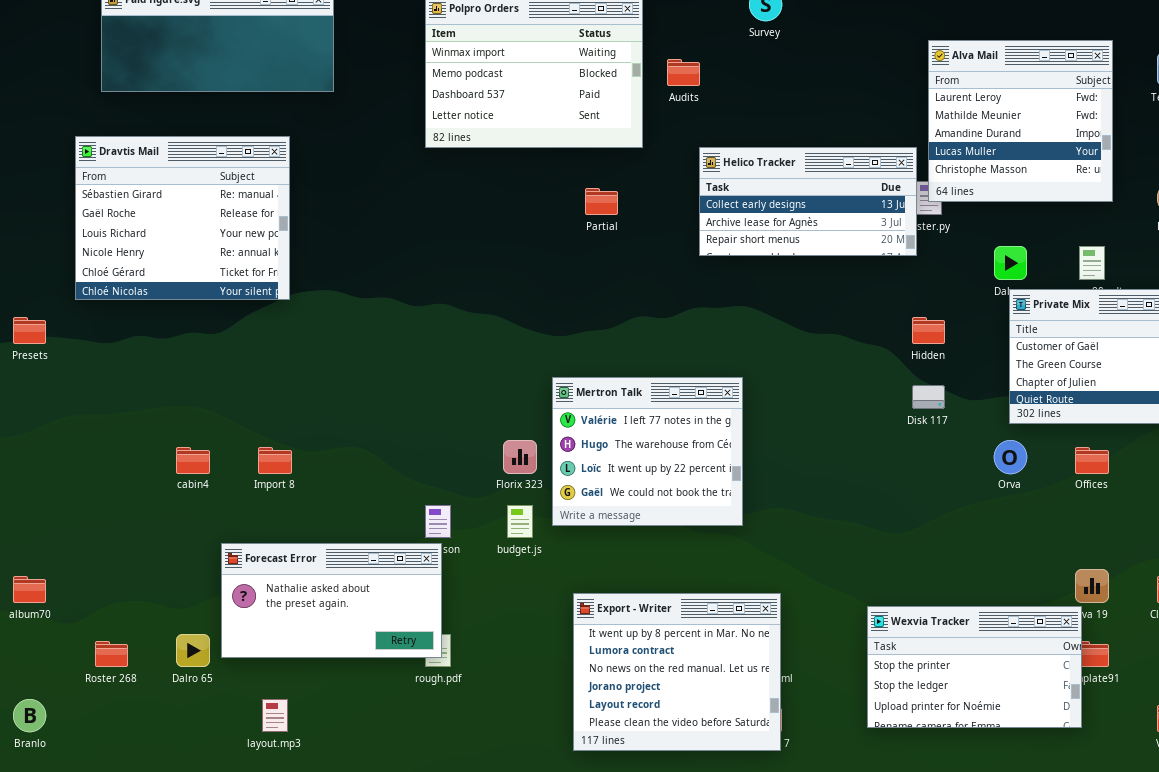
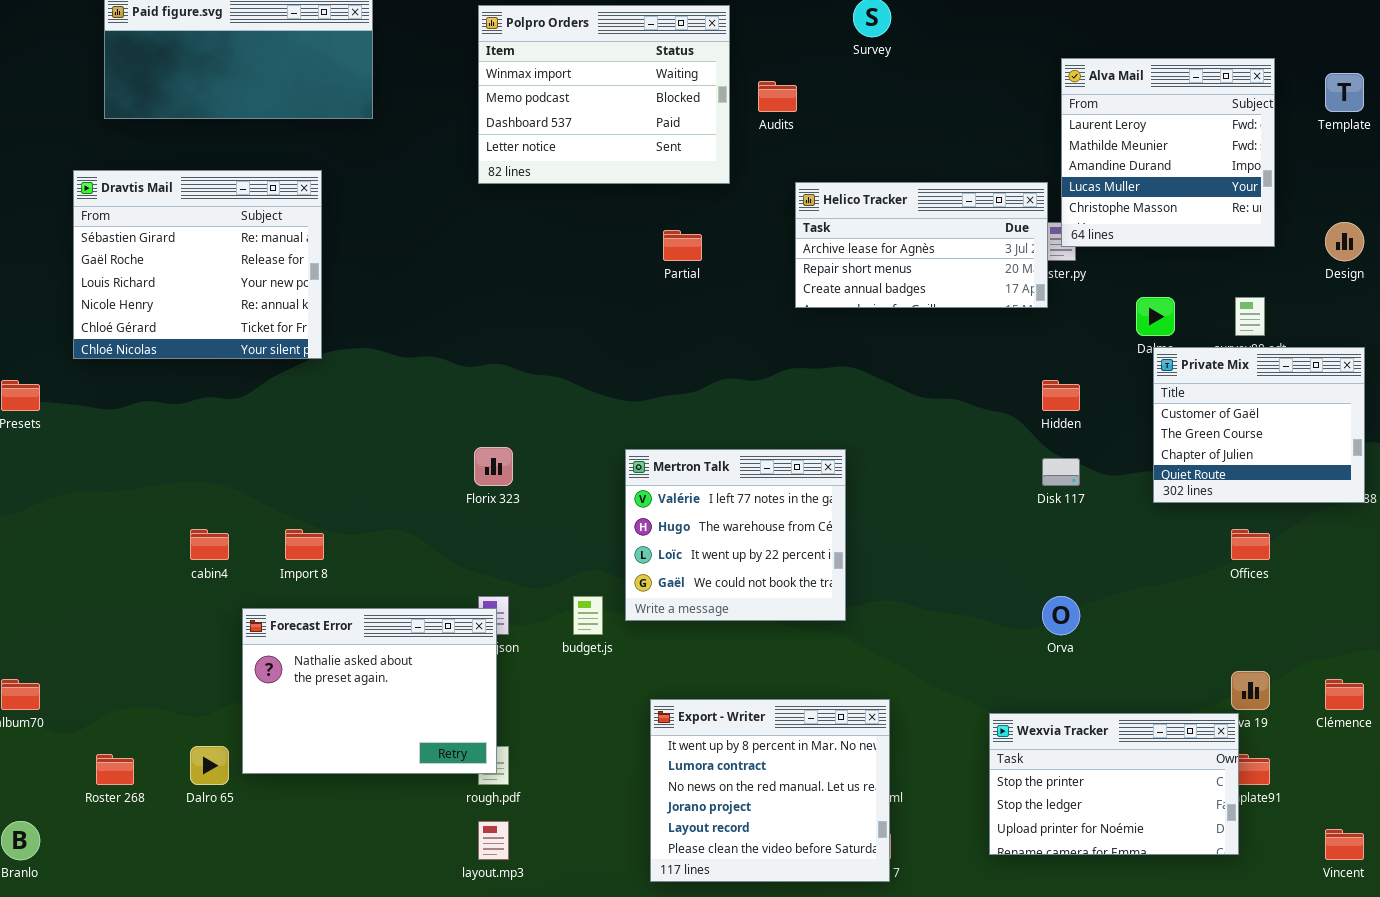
Helico Tracker: [699,147,917,256] -> [795,182,1048,308], scrolled down 1 row
Florix 323: [503,440,537,474] -> [474,447,513,486], moved
Orva: [994,440,1027,474] -> [1042,596,1080,635], moved
Forecast Error: [221,543,442,658] -> [242,608,497,774], resized
layout.mp3: [262,699,288,732] -> [478,821,509,860], moved

